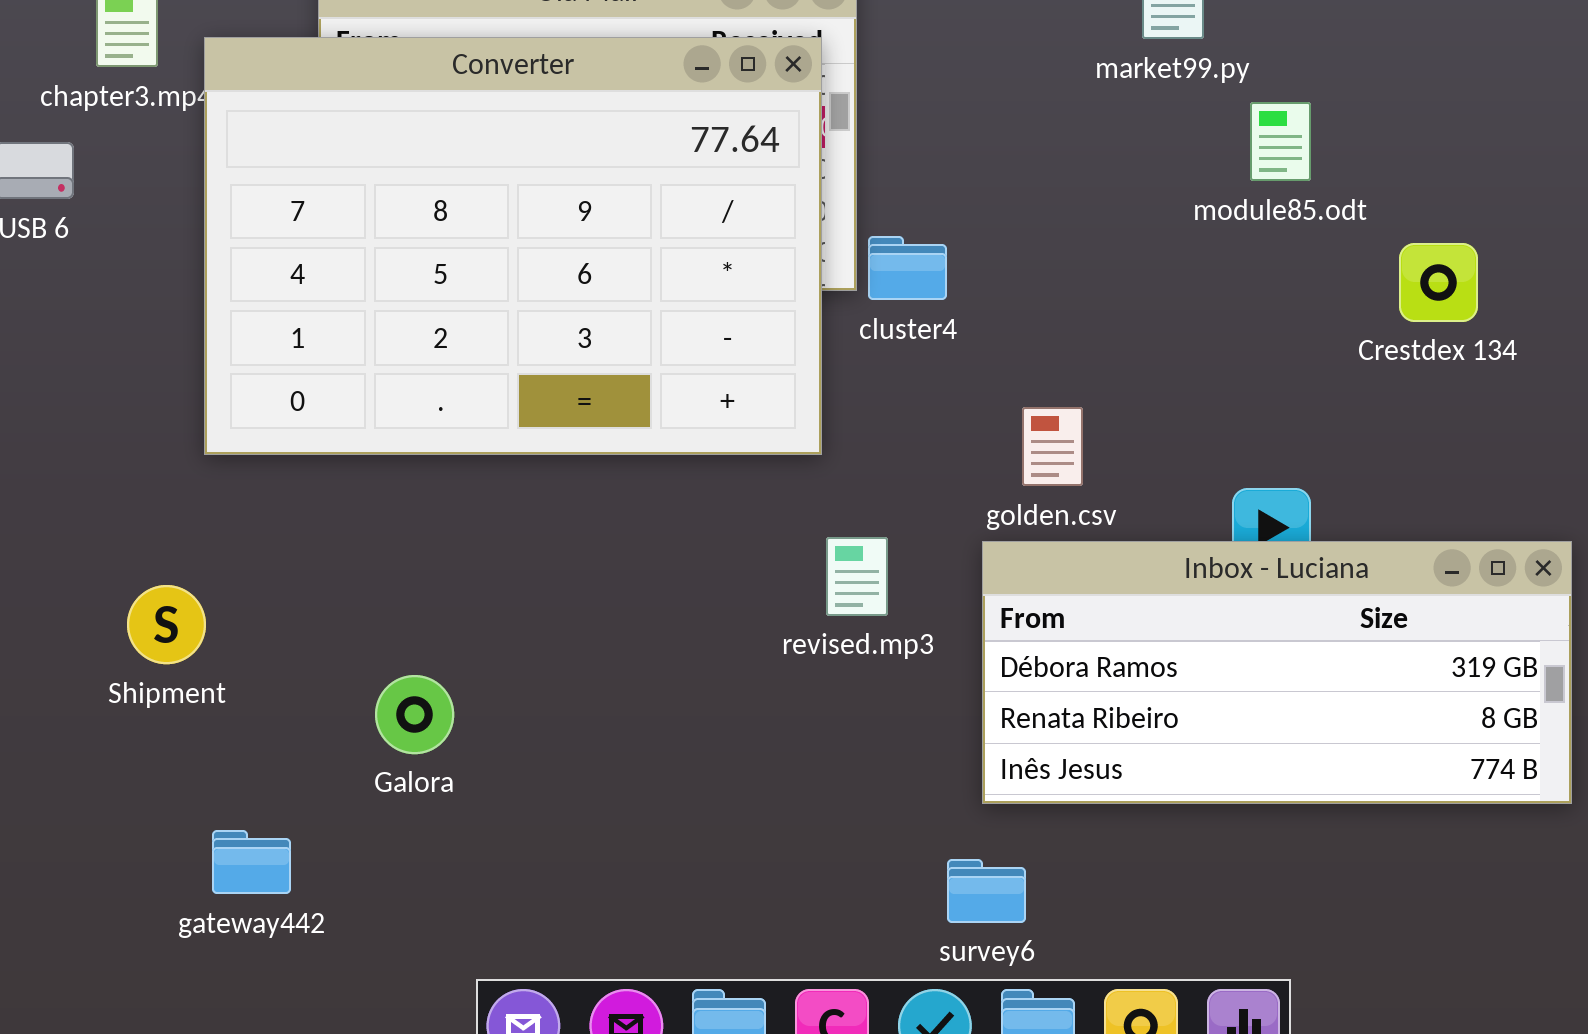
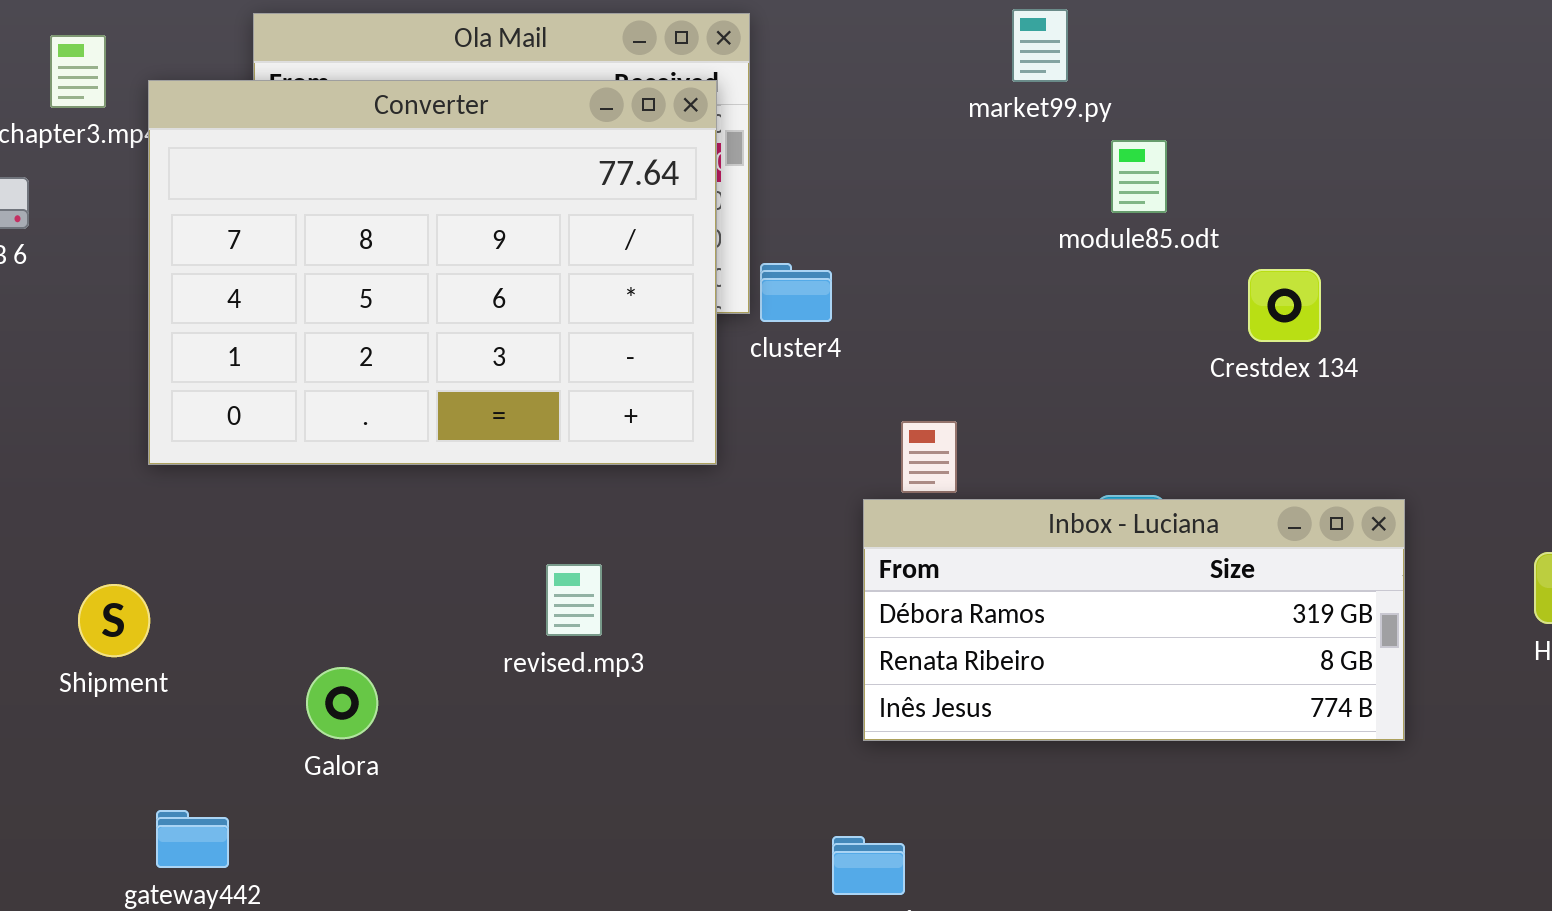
revised.mp3: [826,537,888,616] -> [546,564,602,636], moved
Inbox - Luciana: [982,541,1572,804] -> [863,499,1405,741], moved

